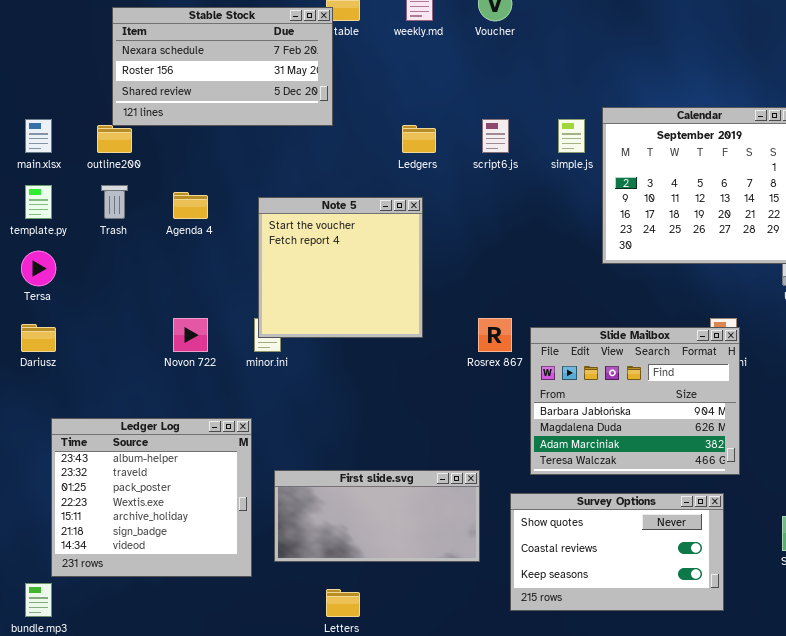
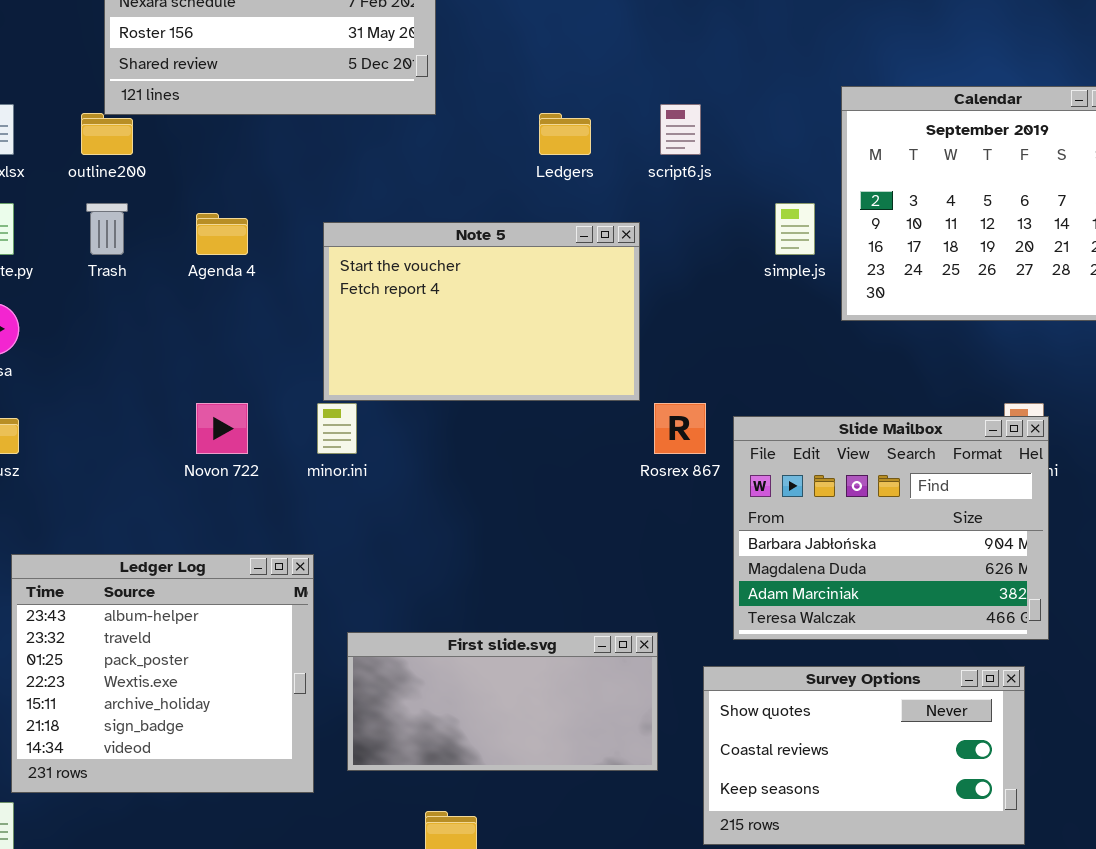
simple.js: [558,119,585,153] -> [775,203,815,255], moved
Note 5: [258,197,423,338] -> [323,222,640,401], resized

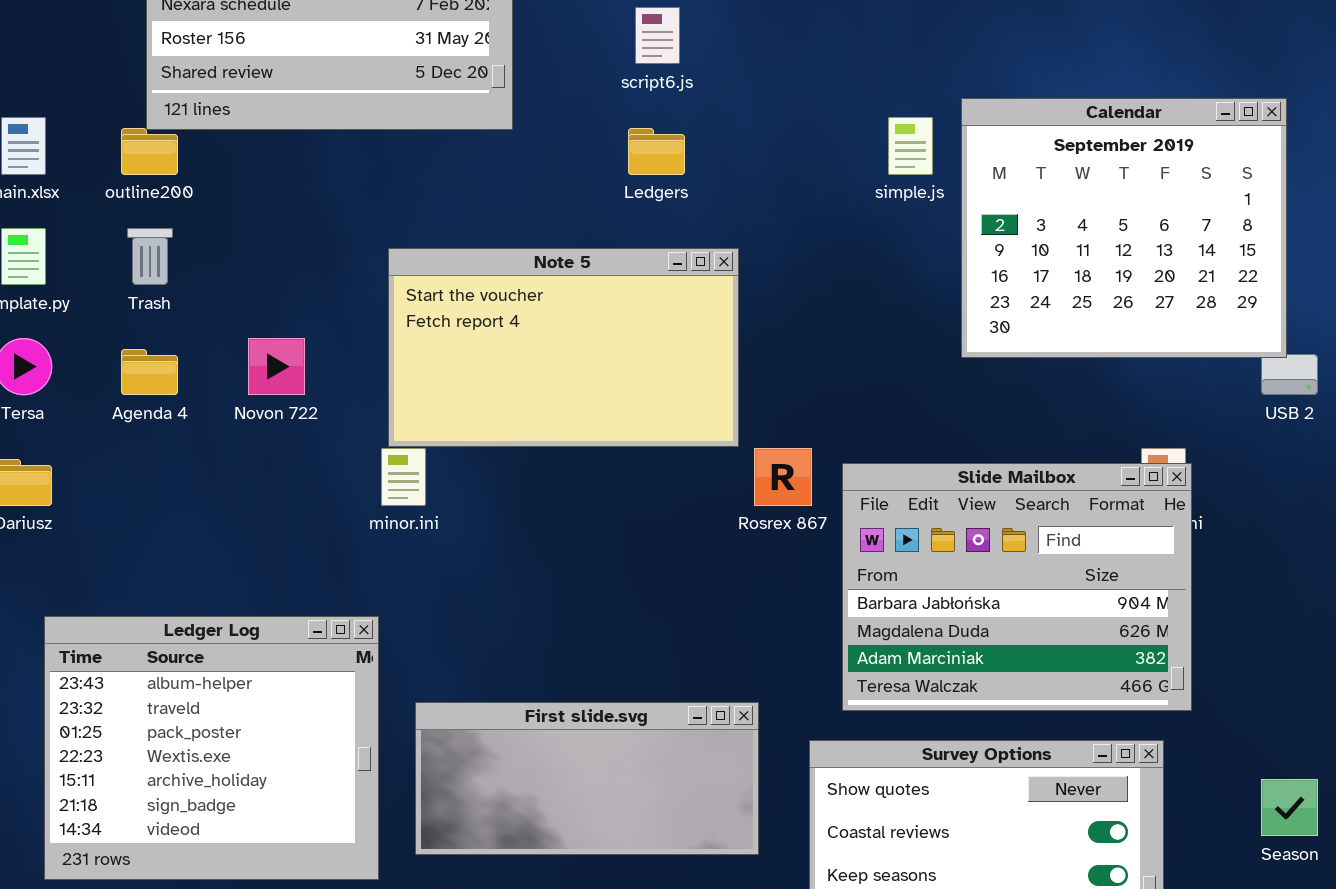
script6.js: [660,104,701,155] -> [635,7,680,64], moved
simple.js: [775,203,815,255] -> [888,117,933,175], moved
Agenda 4: [196,213,248,255] -> [121,349,178,395], moved
Novon 722: [196,403,248,454] -> [248,338,305,395], moved

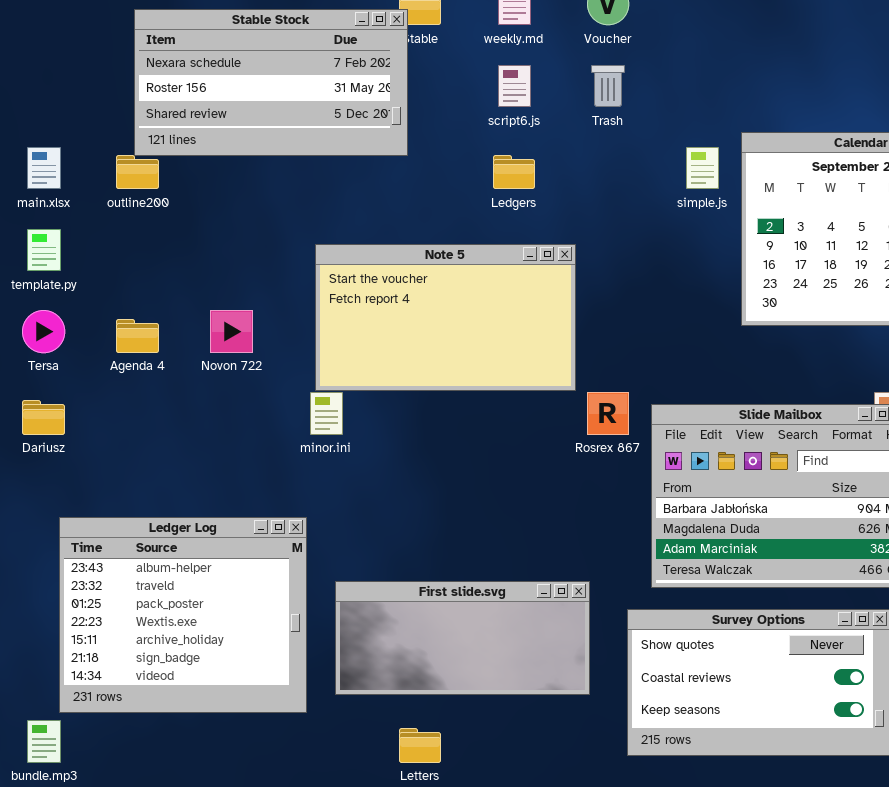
Trash: [127,228,173,285] -> [591,65,625,107], moved

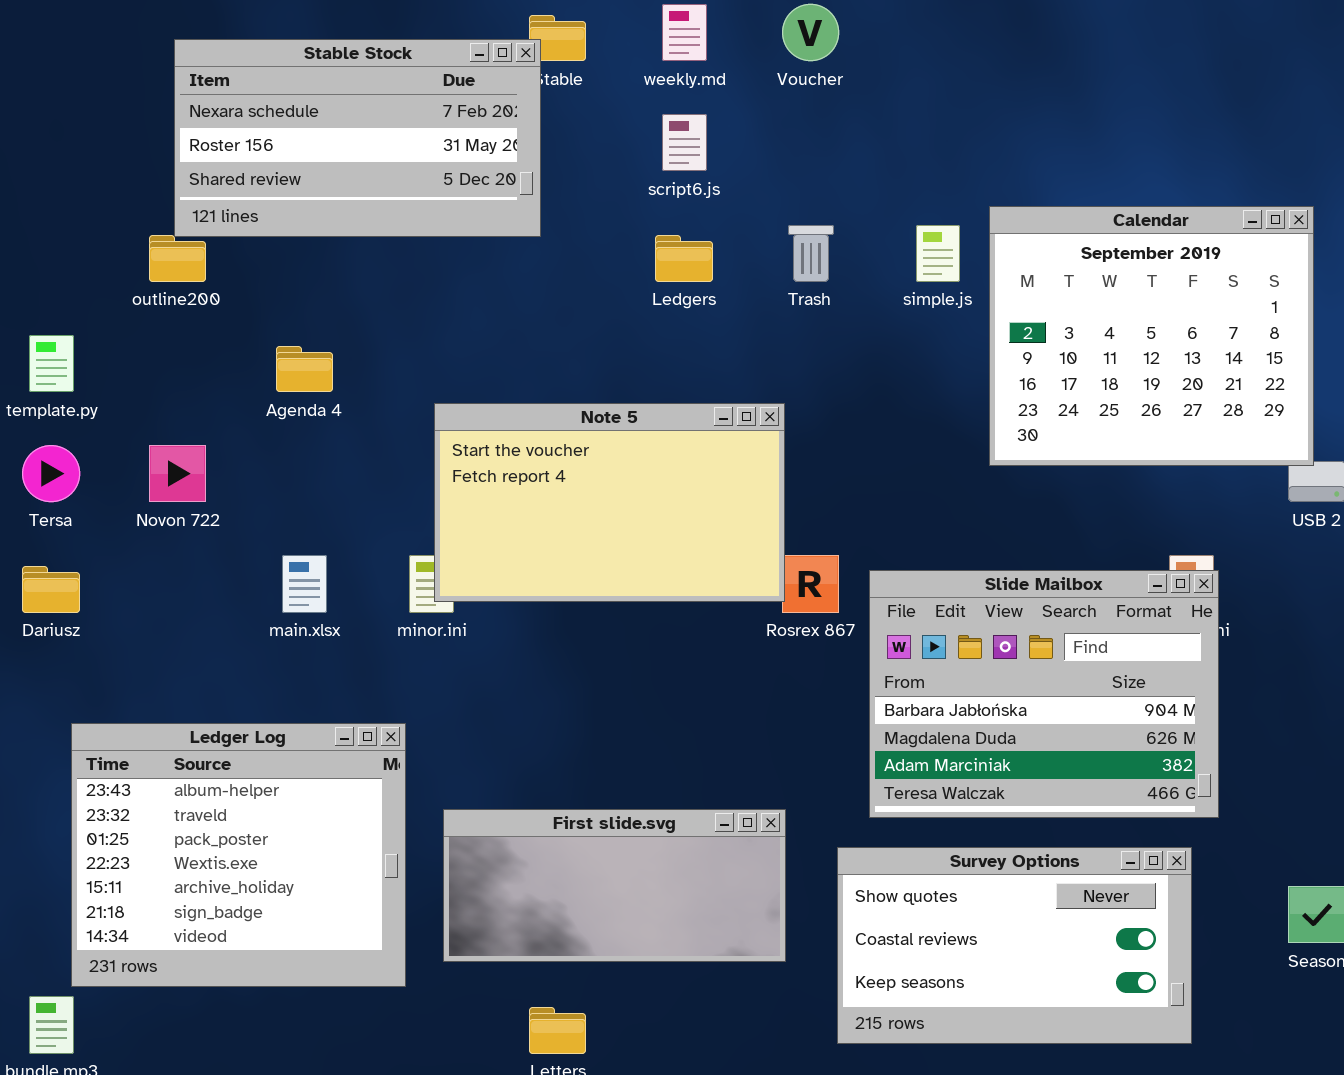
Trash: [591,65,625,107] -> [788,225,834,282], moved
main.xlsx: [27,147,61,189] -> [282,555,327,613], moved
Note 5: [315,244,576,391] -> [434,403,785,602], moved
Novon 722: [210,310,253,353] -> [149,445,206,502], moved
Agenda 4: [116,319,159,353] -> [276,346,333,392], moved

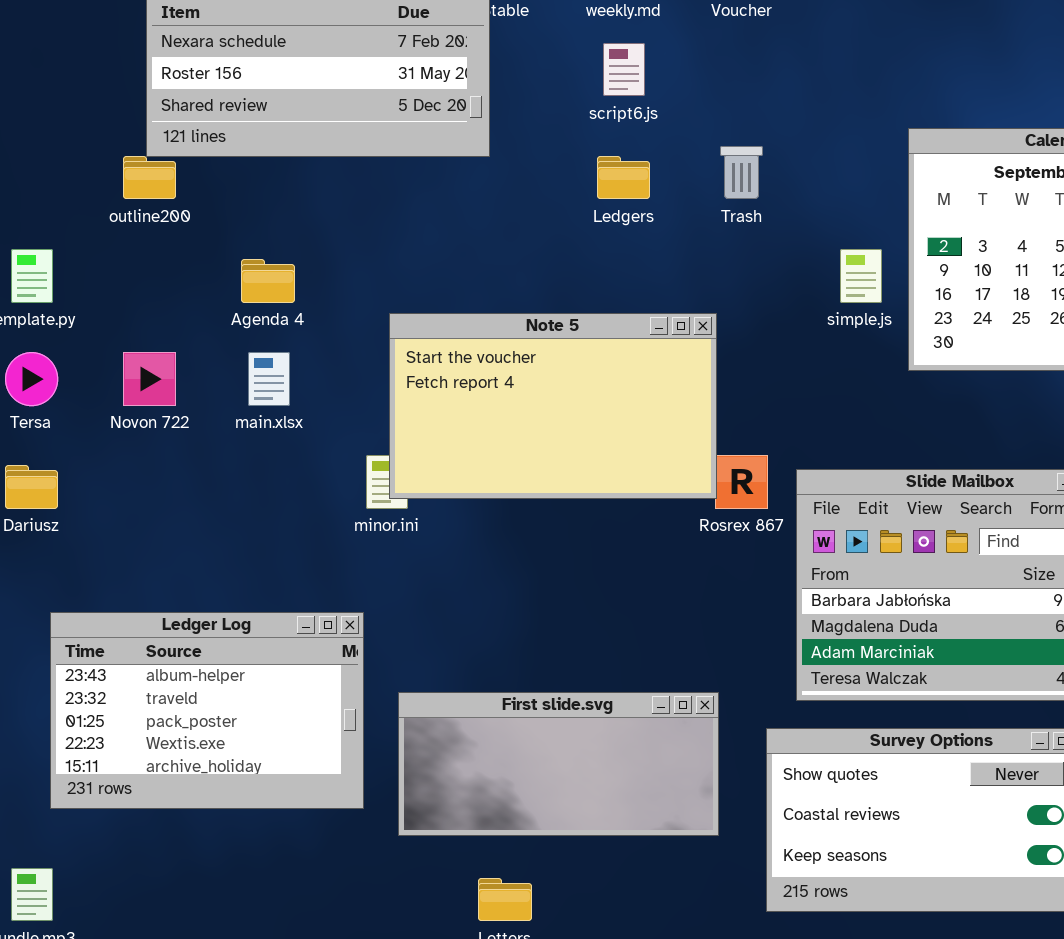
simple.js: [916,225,960,282] -> [840,249,882,303], moved
main.xlsx: [282,555,327,613] -> [248,352,290,406], moved
Ledger Log: [71,723,406,987] -> [50,612,364,809], resized

